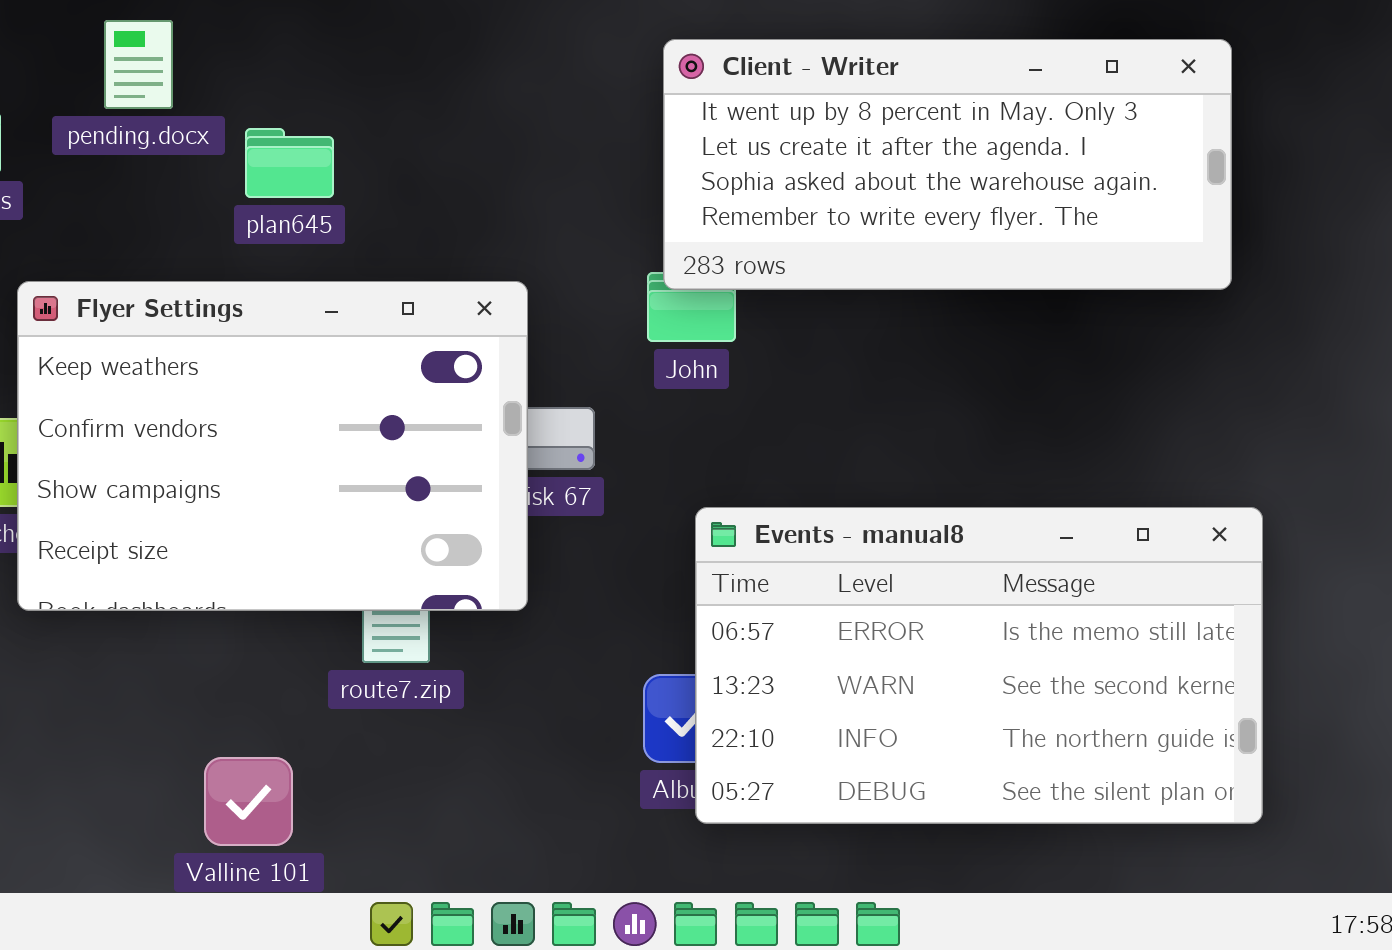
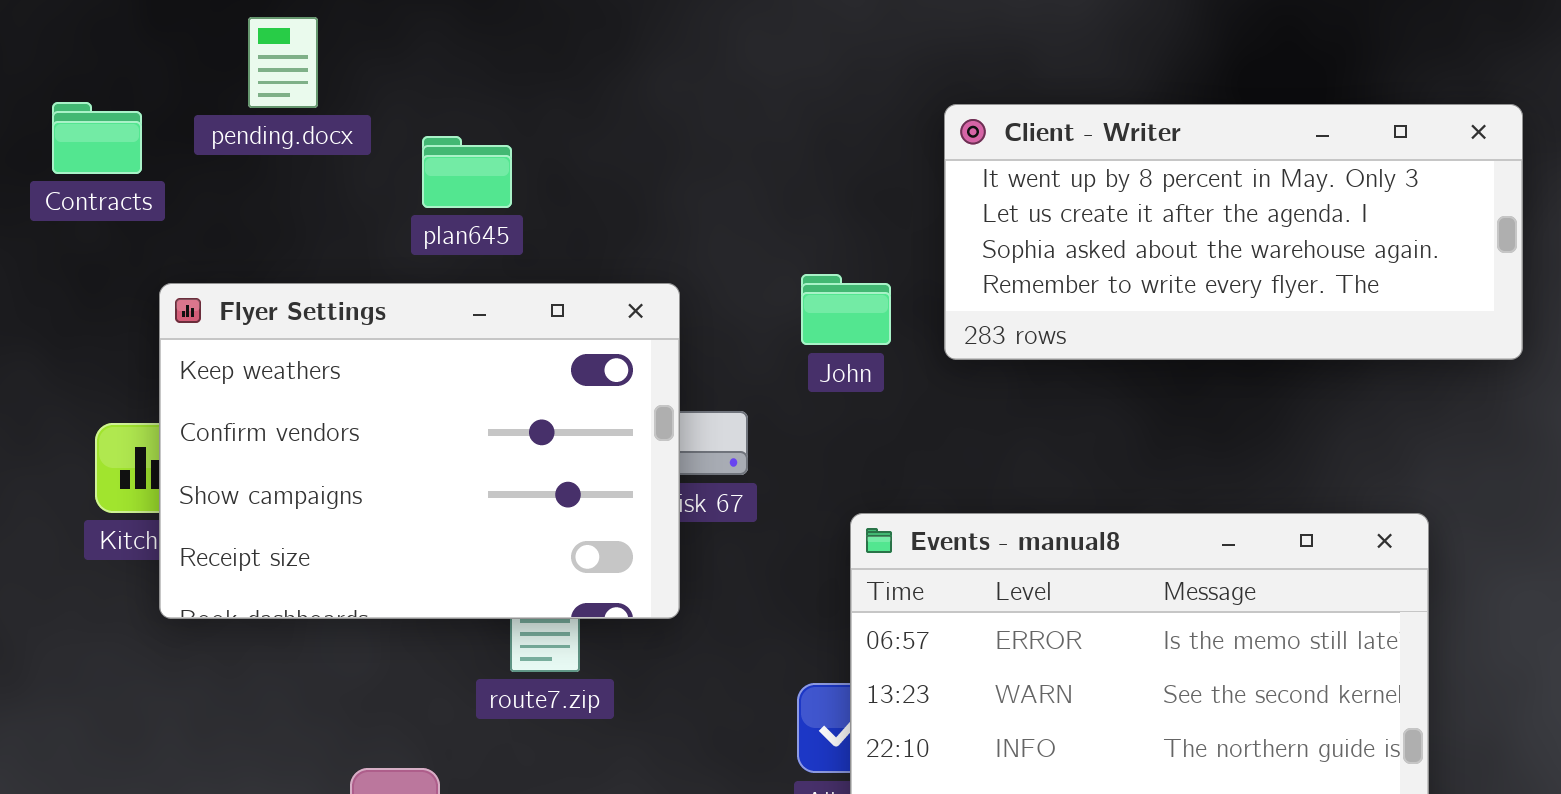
Client - Writer: [663,39,1232,290] -> [944,104,1523,360], moved
plan645: [245,128,334,198] -> [422,136,512,208], moved

